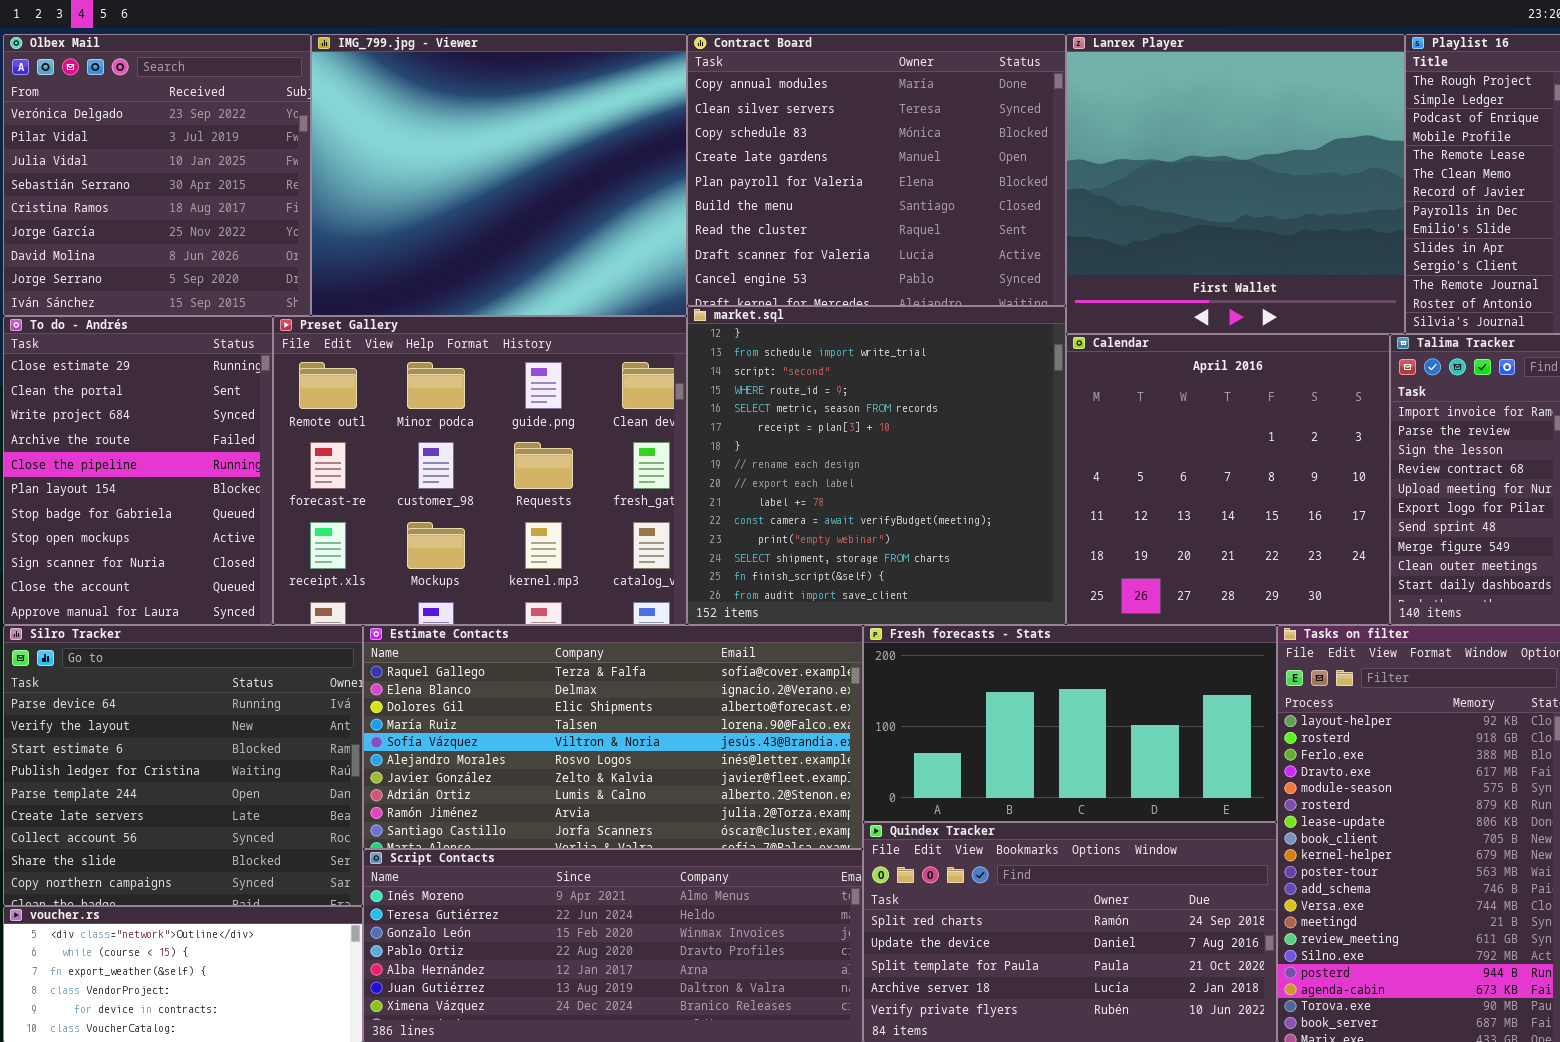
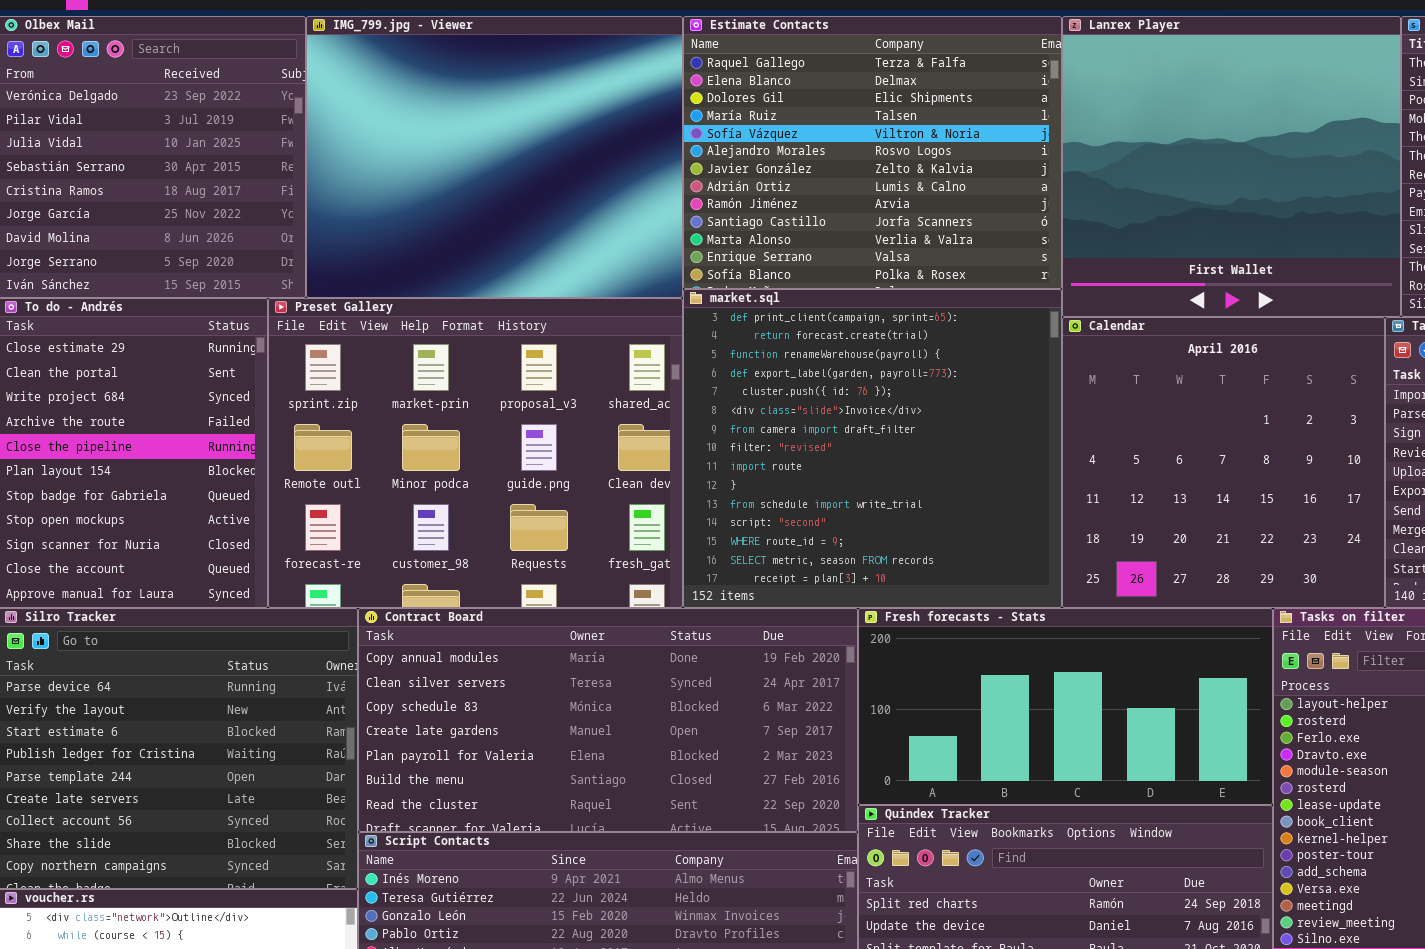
Contract Board: [687,34,1066,306] -> [358,608,858,832], moved, resized
market.sql: [687,306,1066,625] -> [683,289,1062,608], scrolled up 9 rows
Preset Gallery: [273,316,687,625] -> [268,298,683,608], scrolled up 1 row
Estimate Contacts: [363,625,863,849] -> [683,16,1062,289], moved, resized

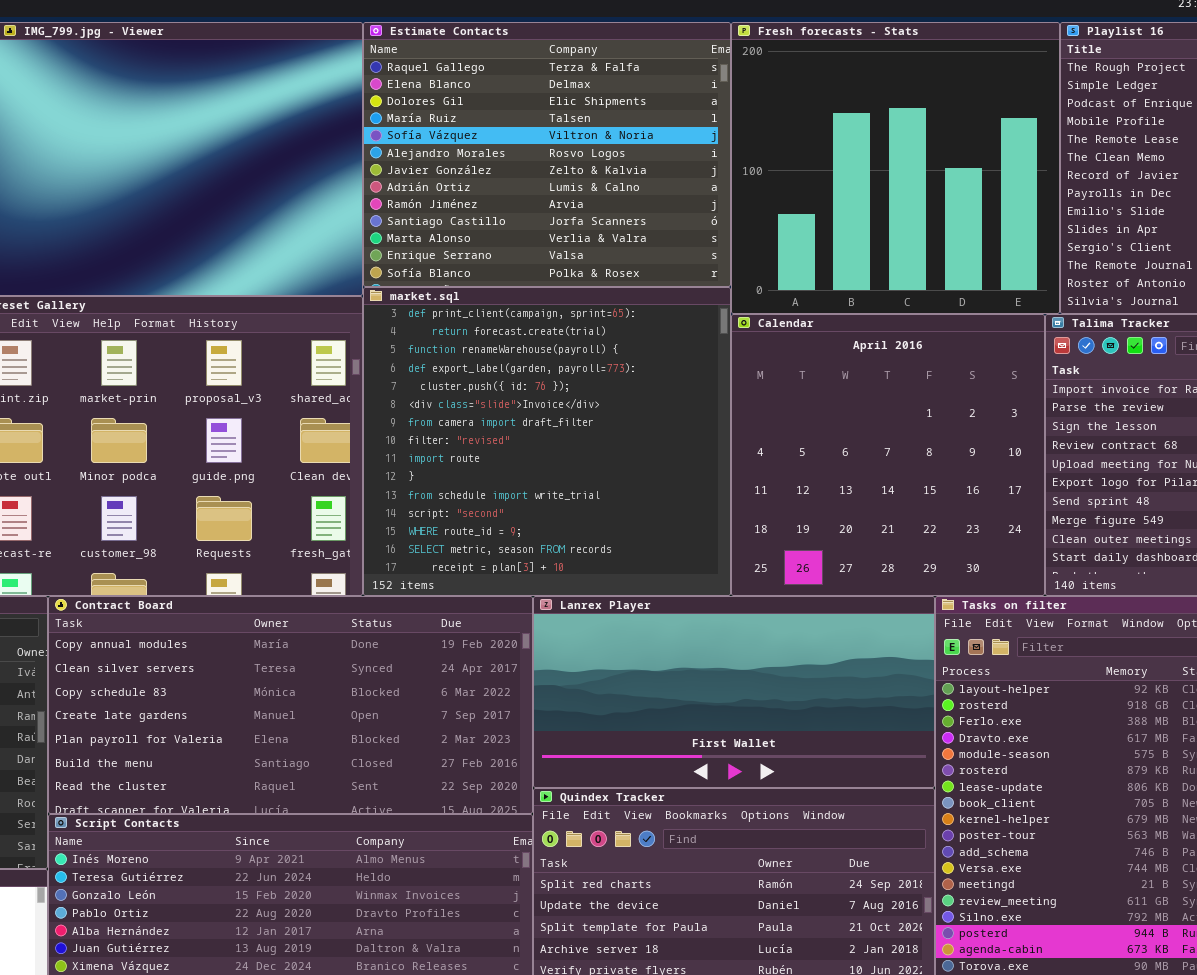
Lanrex Player: [1062,16,1401,317] -> [533,596,935,788], moved, resized
Fresh forecasts - Stats: [858,608,1273,805] -> [731,22,1060,314], moved, resized

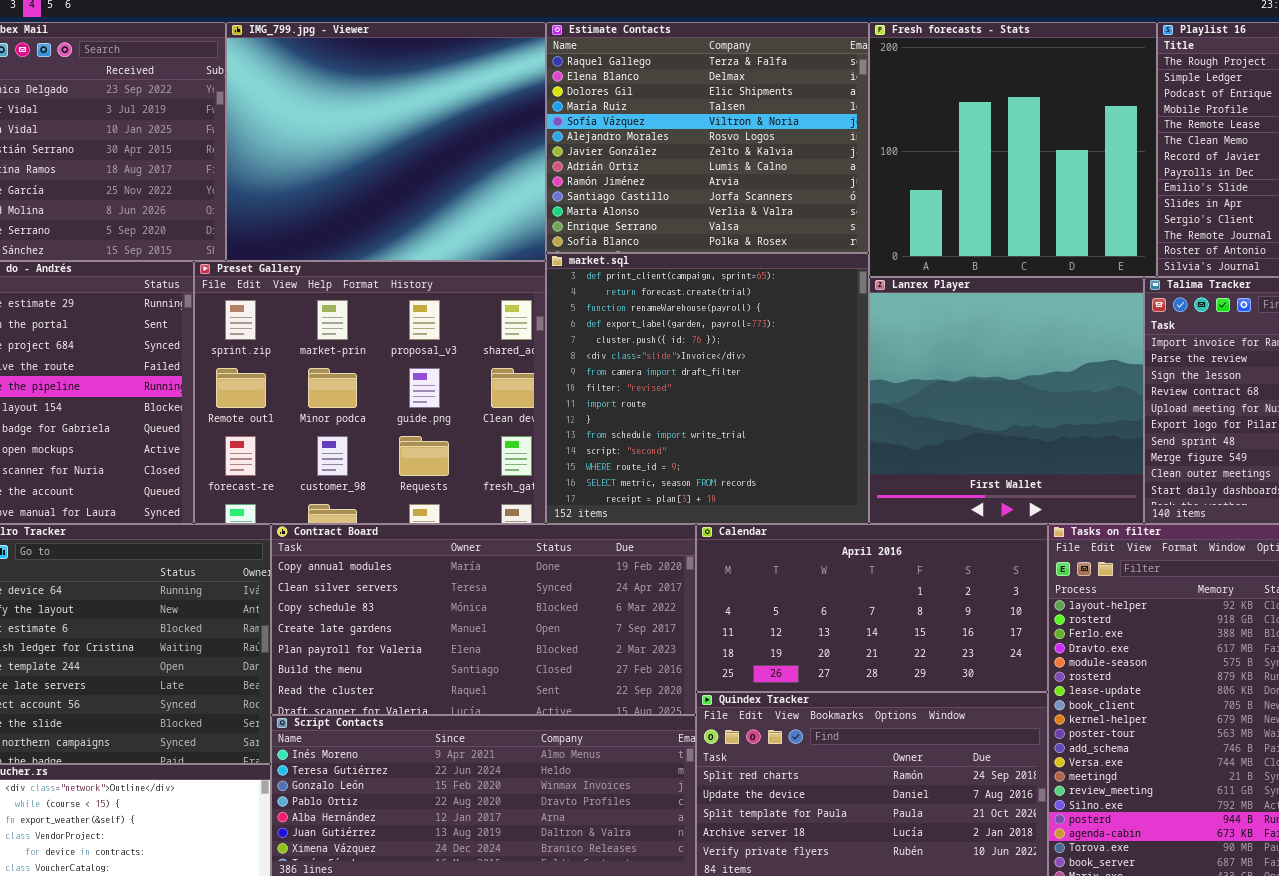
Calendar: [731,314,1045,596] -> [696,524,1048,692], moved, resized
Lanrex Player: [533,596,935,788] -> [869,277,1144,524], moved, resized

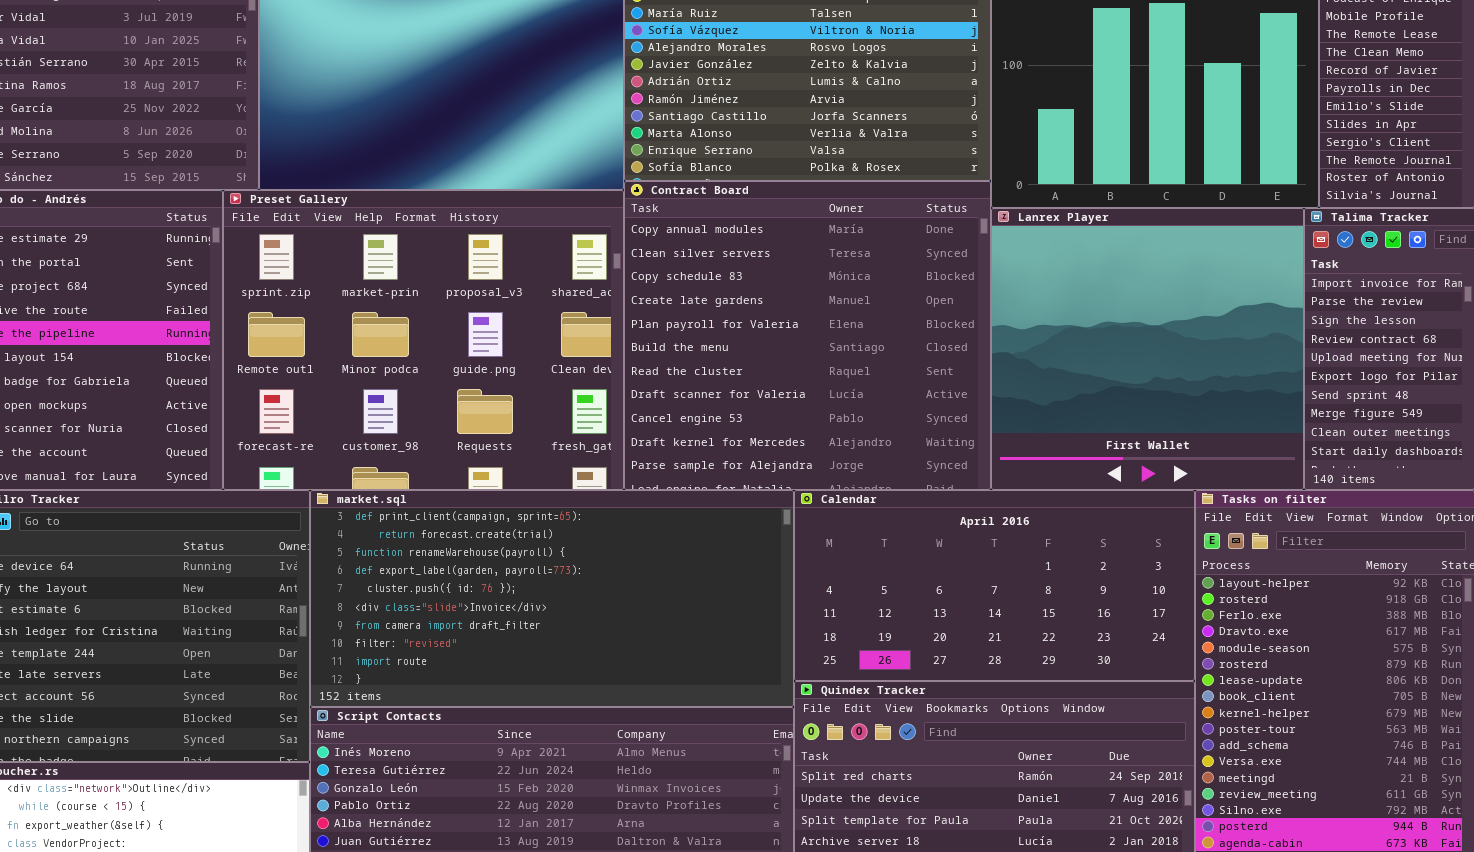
market.sql: [546,253,869,524] -> [310,490,794,707], moved, resized
Contract Board: [271,524,696,715] -> [624,181,991,490], moved, resized

